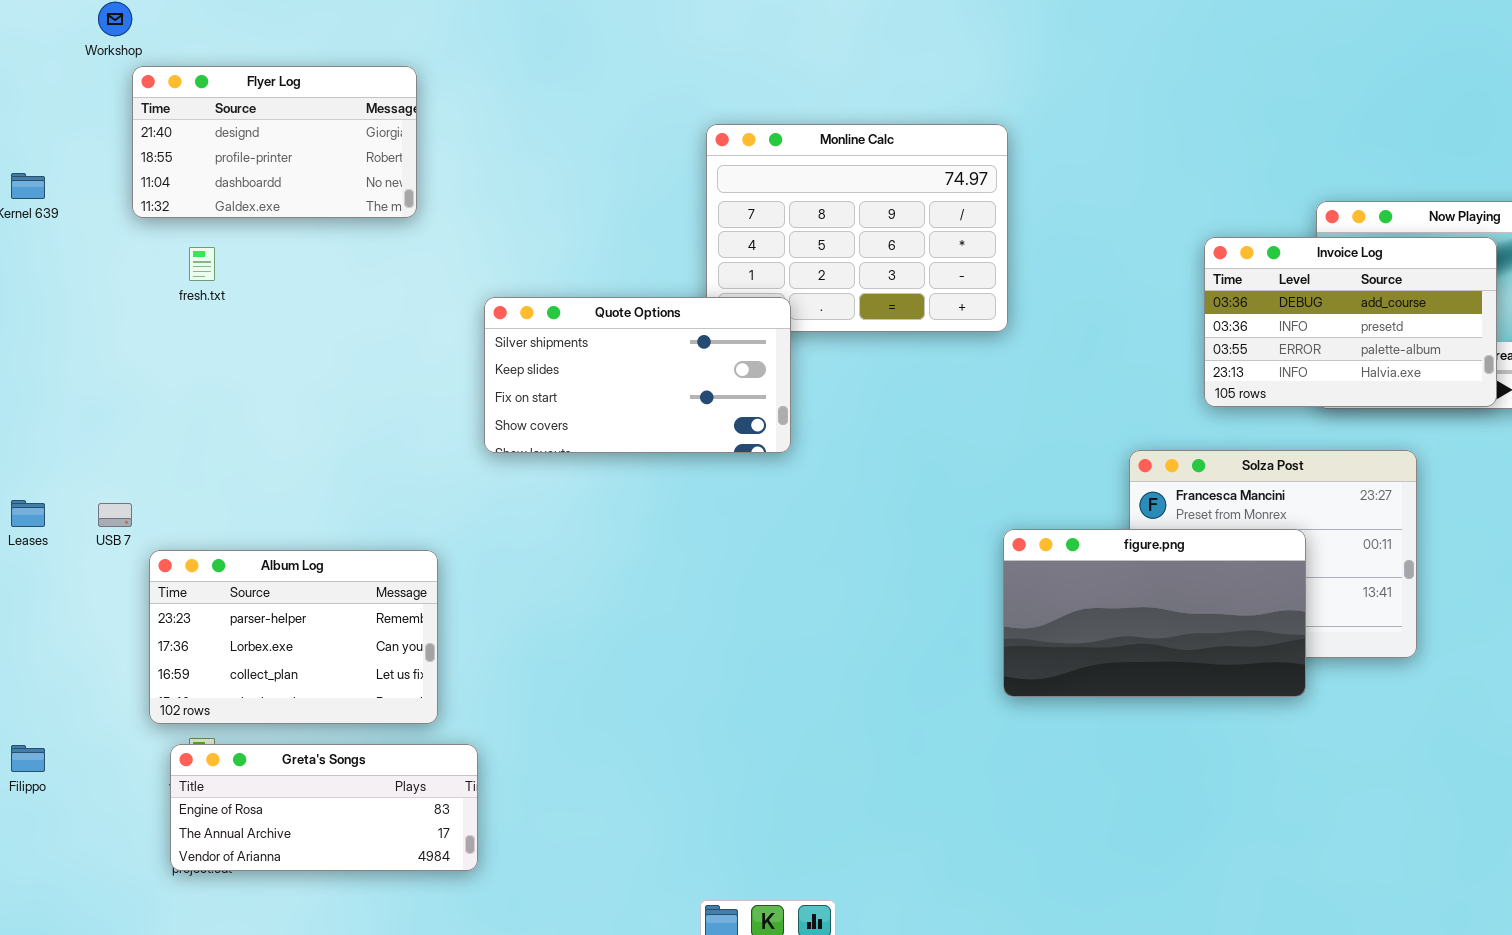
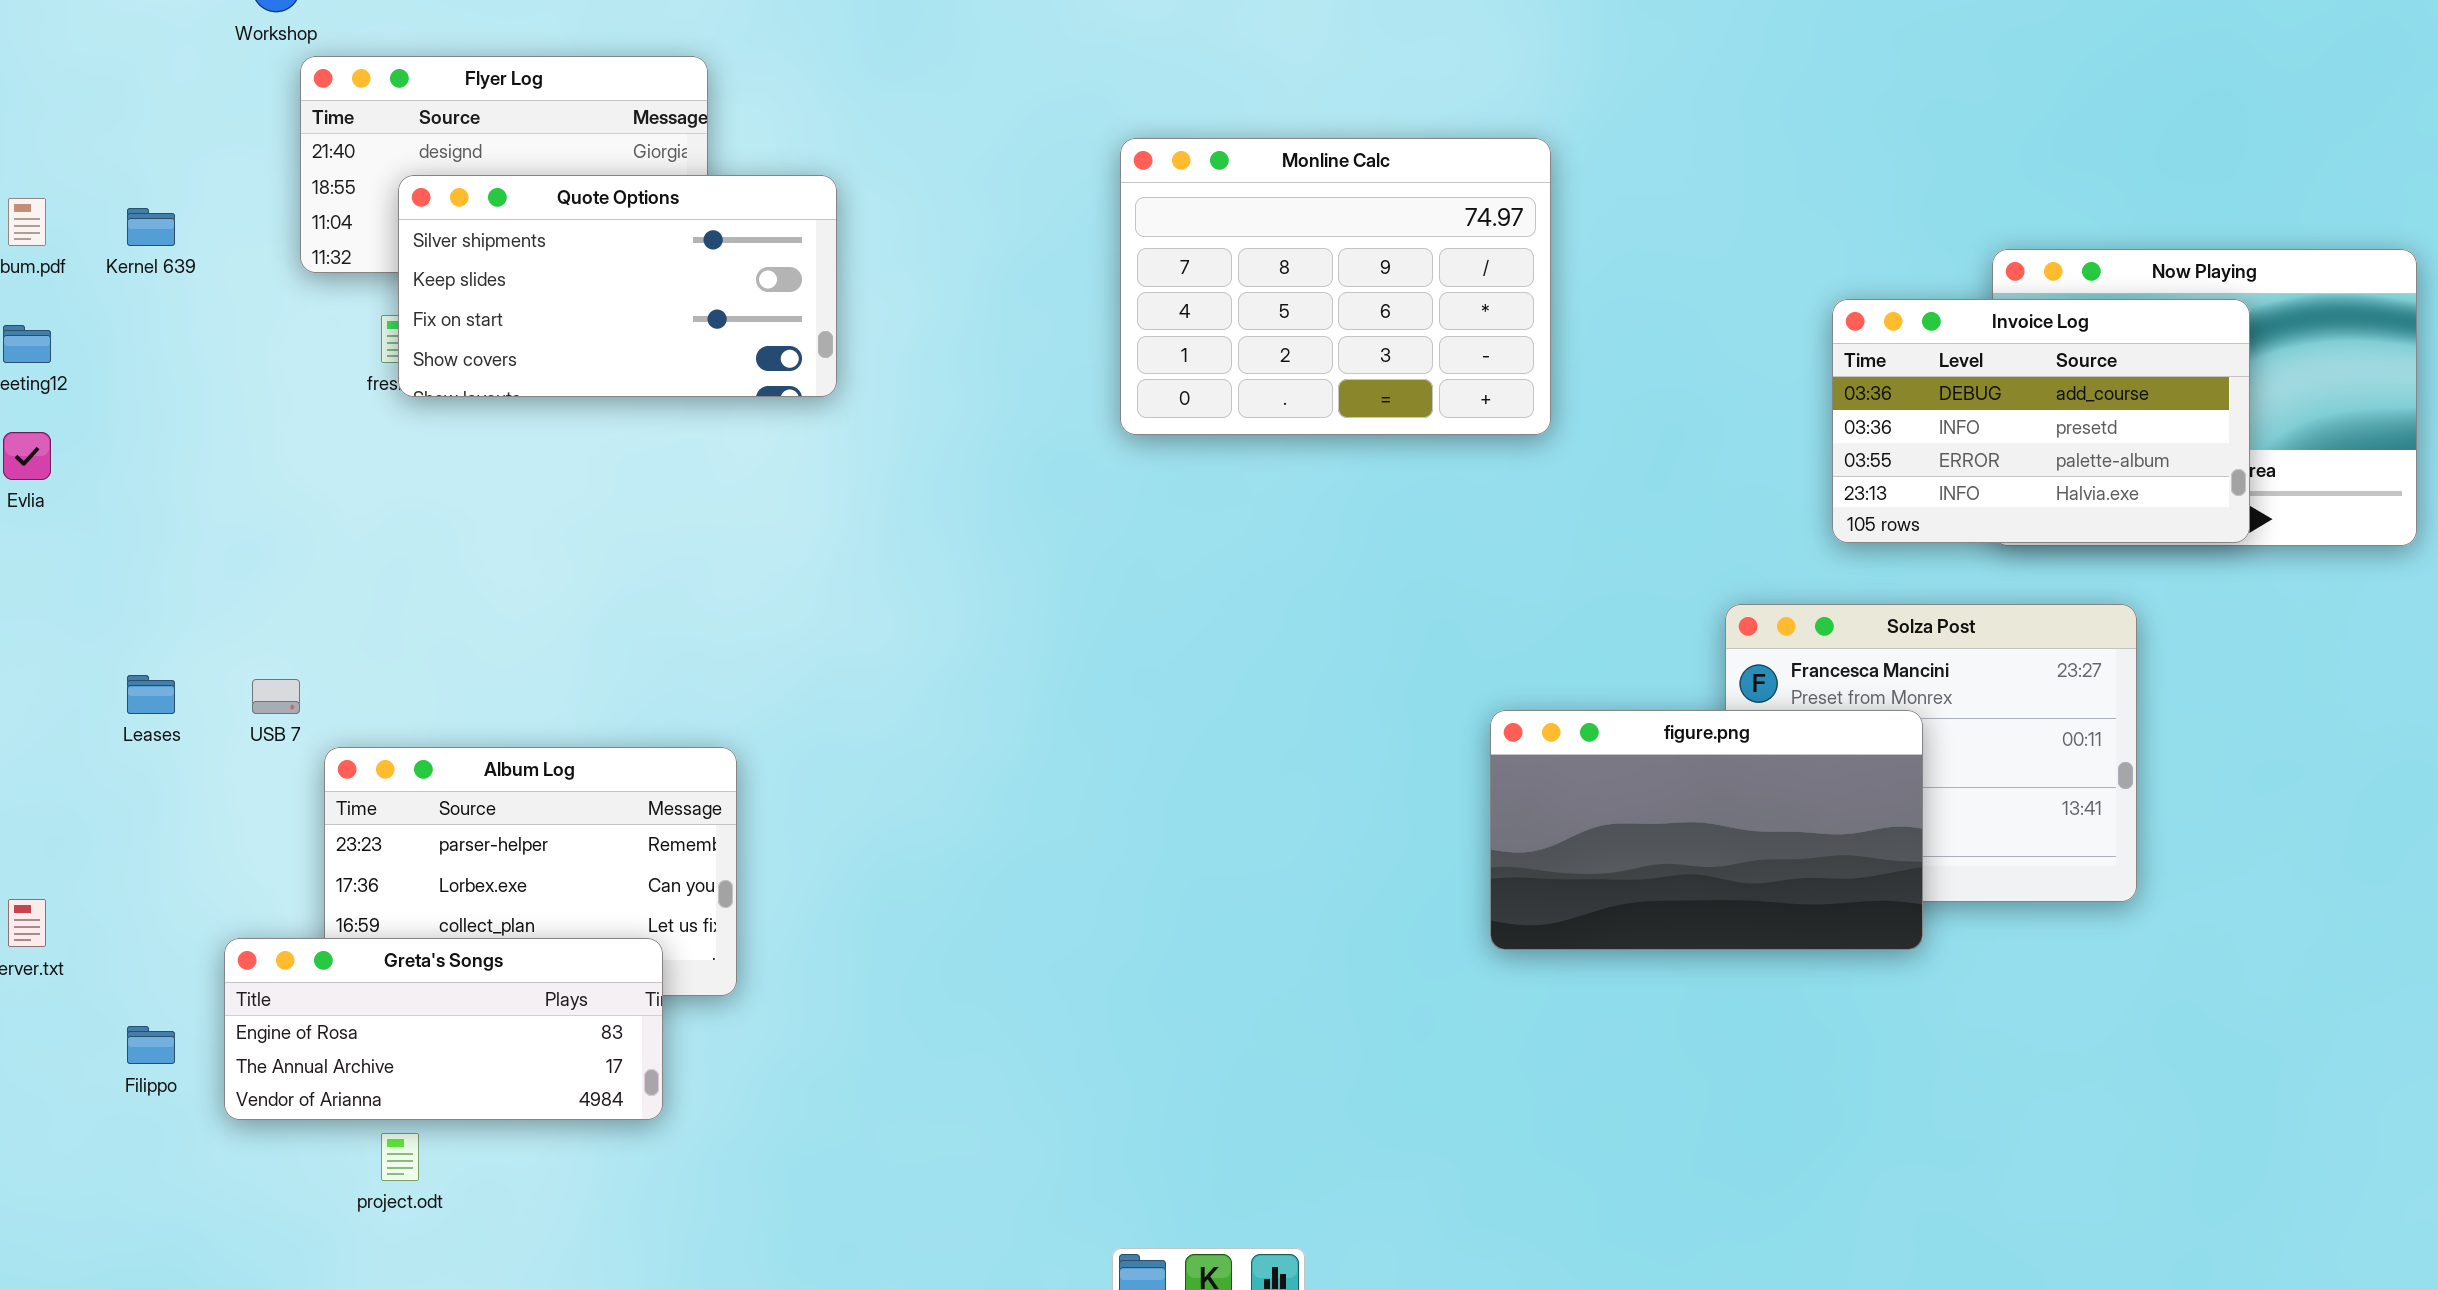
Quote Options: [484,297,791,453] -> [398,175,837,397], moved
figure.png: [1003,529,1306,697] -> [1490,710,1923,950], moved
Greta's Songs: [170,744,478,871] -> [224,938,663,1120], moved

